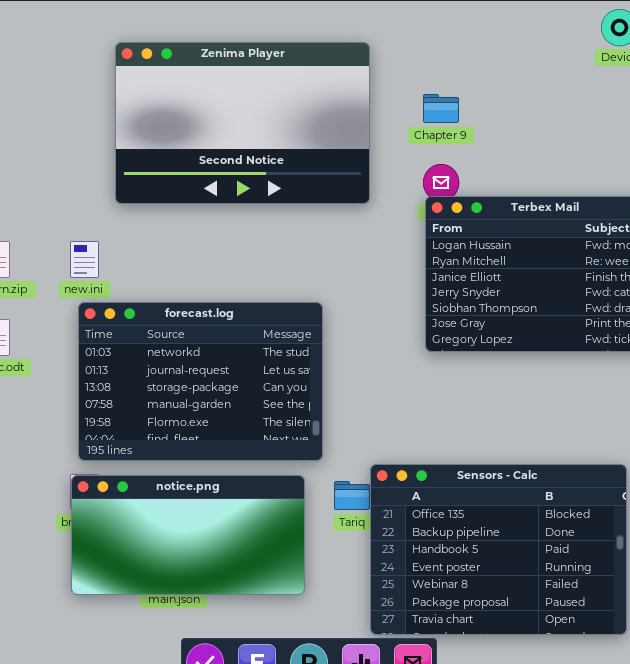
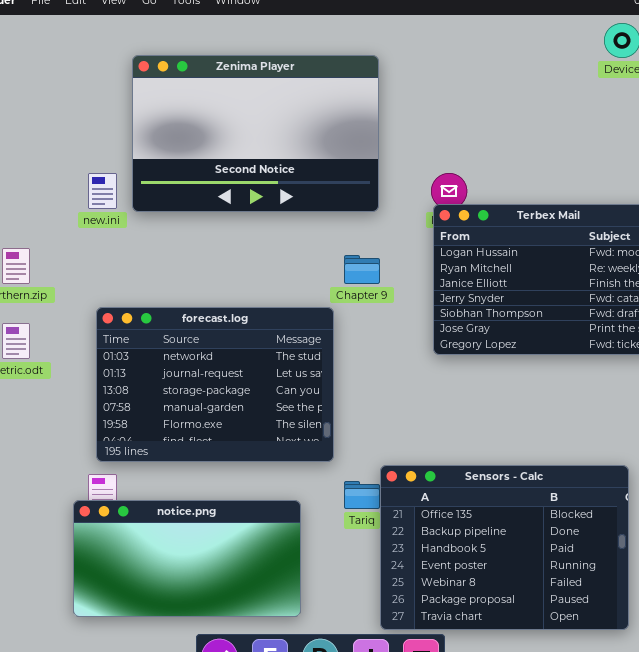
Chapter 9: [423,94,459,123] -> [344,255,380,284], moved
new.ini: [70,241,99,278] -> [88,173,117,209], moved
notice.png: [71,475,305,595] -> [73,500,301,617], moved

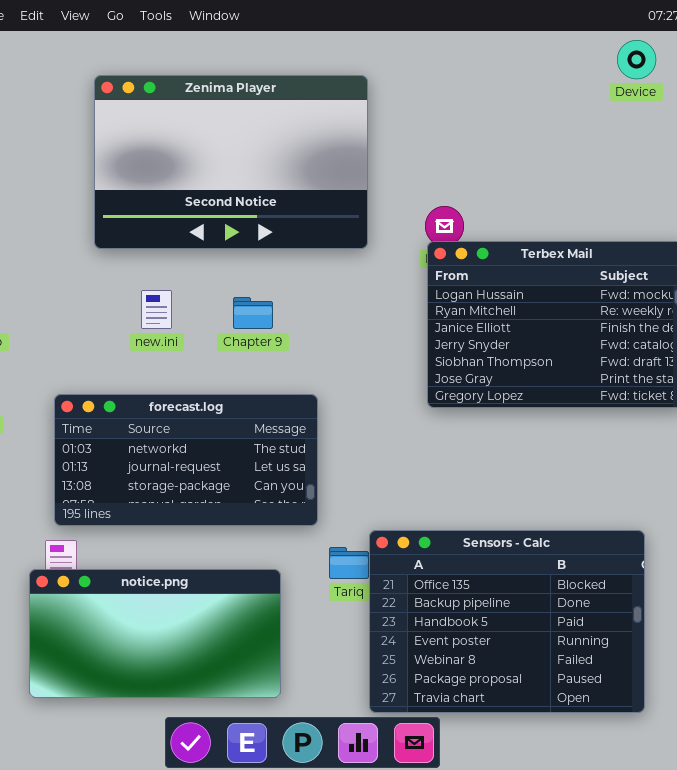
new.ini: [88,173,117,209] -> [141,290,172,329], moved
Chapter 9: [344,255,380,284] -> [233,297,273,329], moved
forecast.log: [96,307,334,462] -> [54,394,318,526], resized

